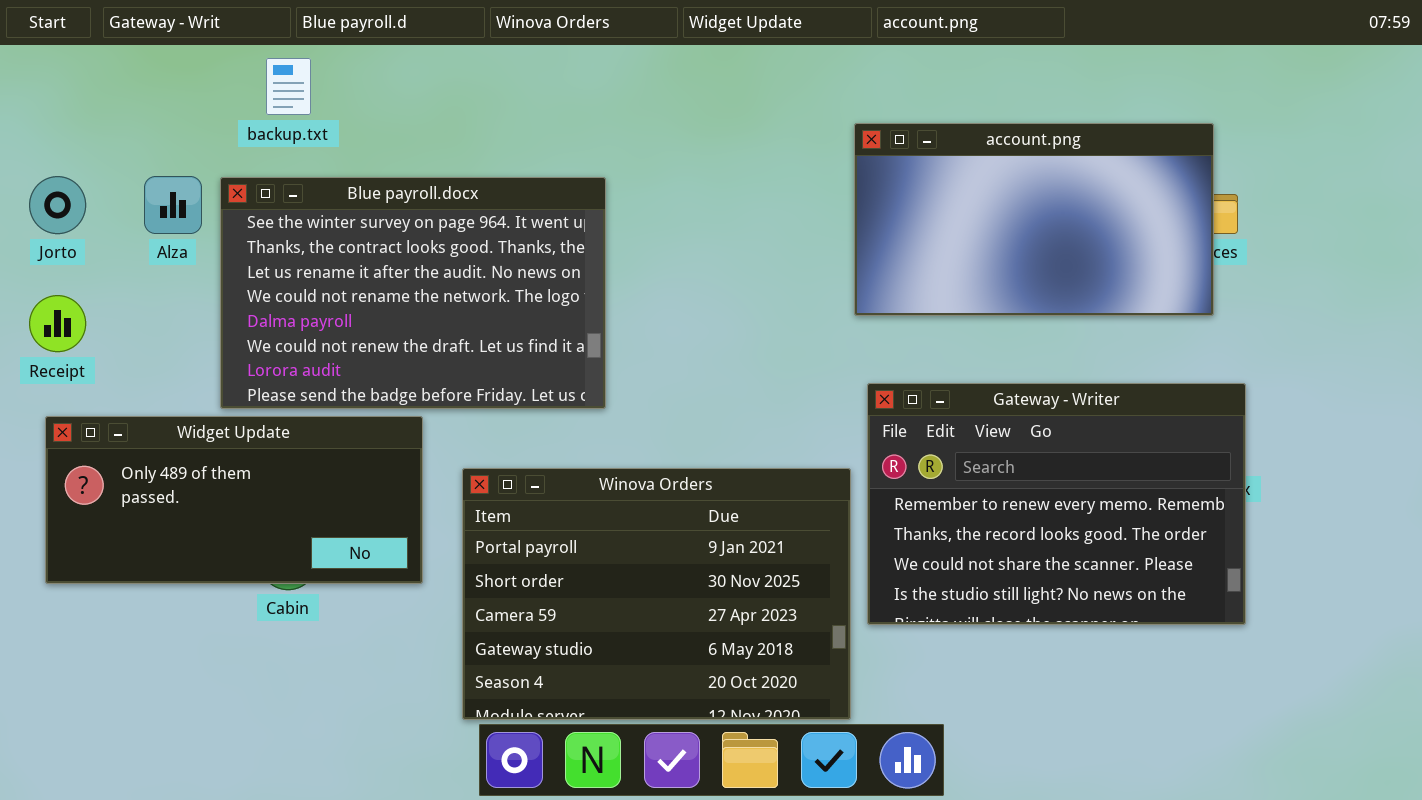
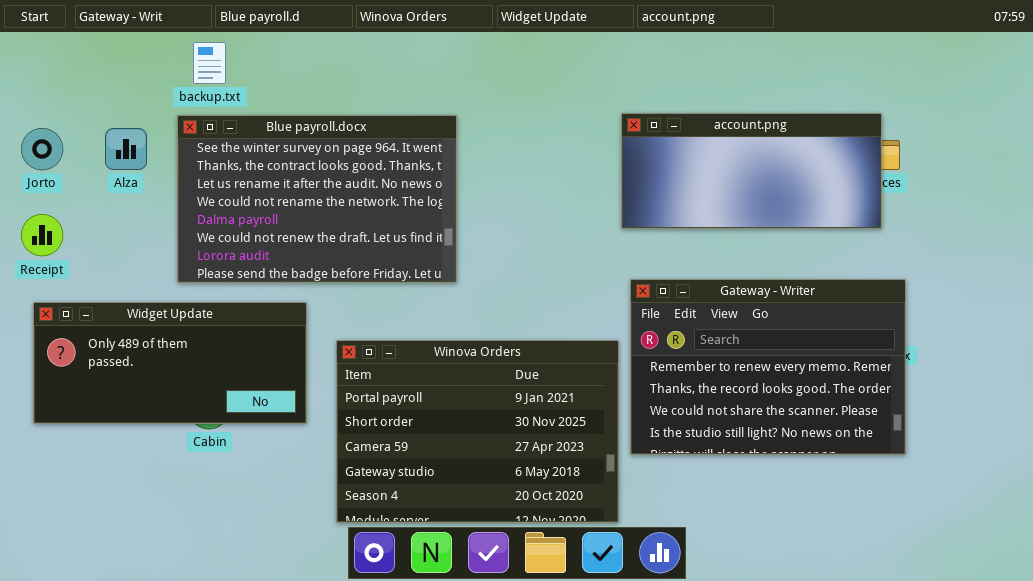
account.png: [854,123,1214,316] -> [621,113,882,229], resized
Blue payroll.docx: [220,177,606,409] -> [177,115,457,283], moved

